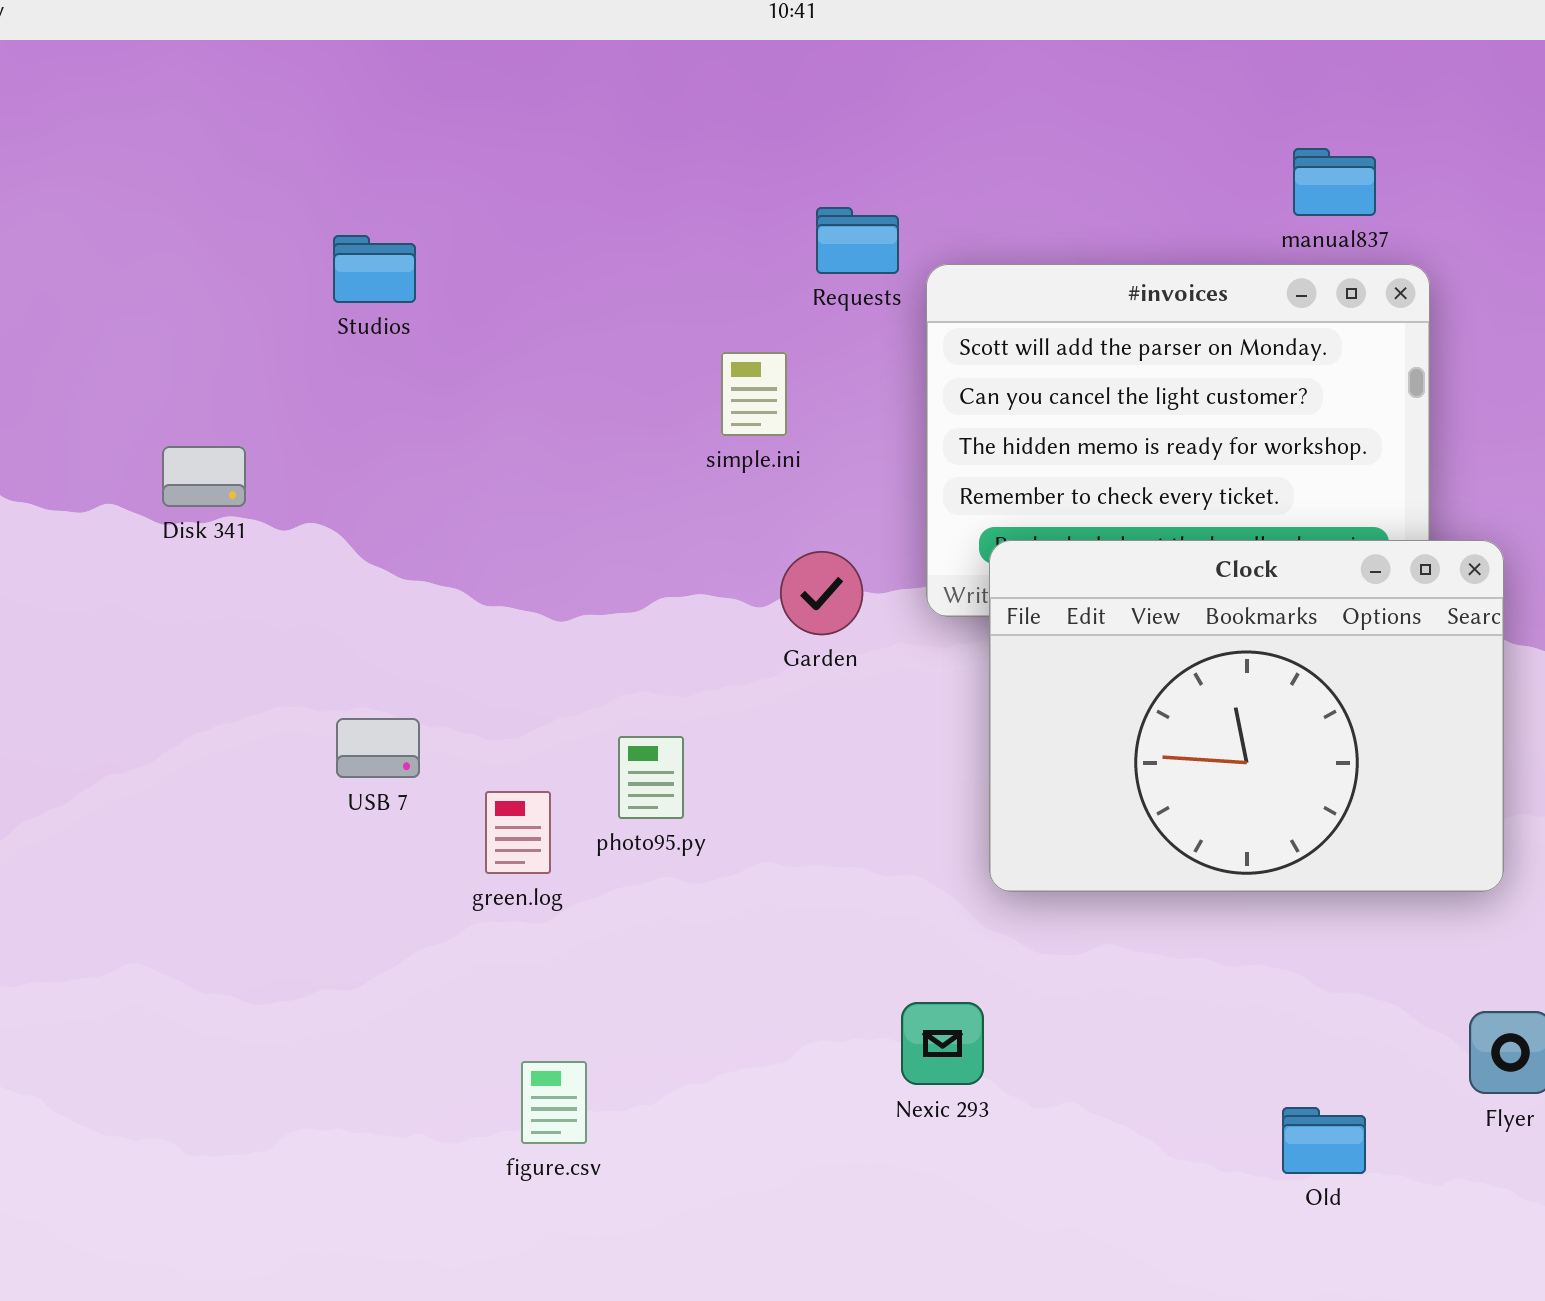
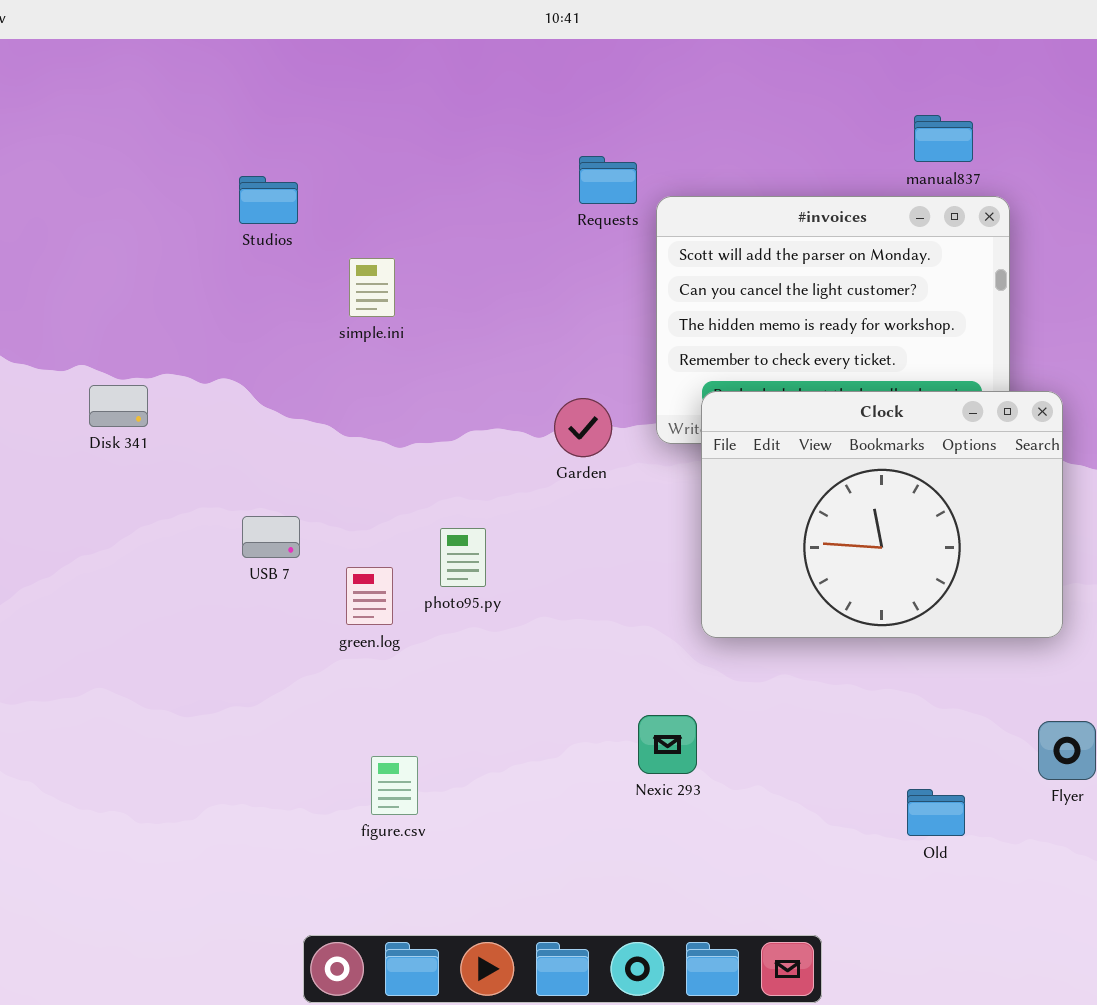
simple.ini: [721,352,787,436] -> [349,258,395,317], moved
Disk 341: [162,446,246,507] -> [89,385,148,427], moved

